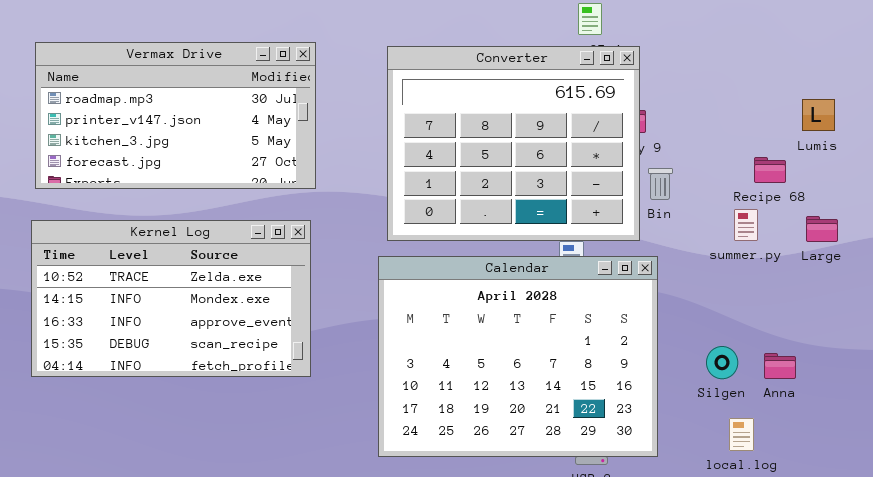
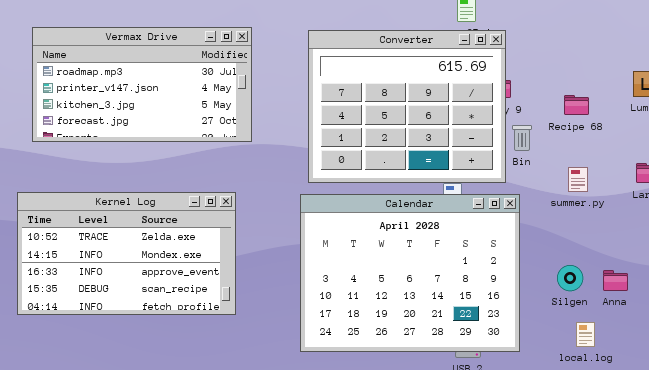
Recipe 68: [754,157,786,183] -> [564,95,589,115], moved
summer.py: [734,209,758,241] -> [568,167,588,192], moved
Kernel Log: [31,220,311,377] -> [17,192,236,315], moved

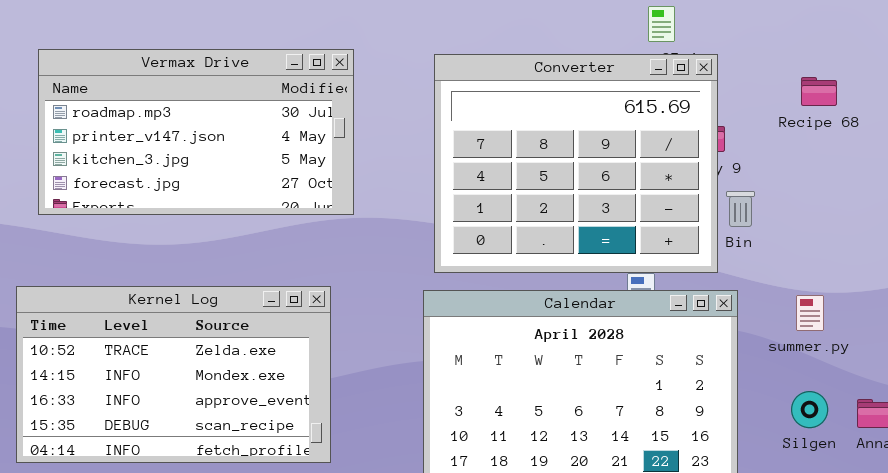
Recipe 68: [564,95,589,115] -> [801,77,837,106], moved
summer.py: [568,167,588,192] -> [796,295,824,331], moved

